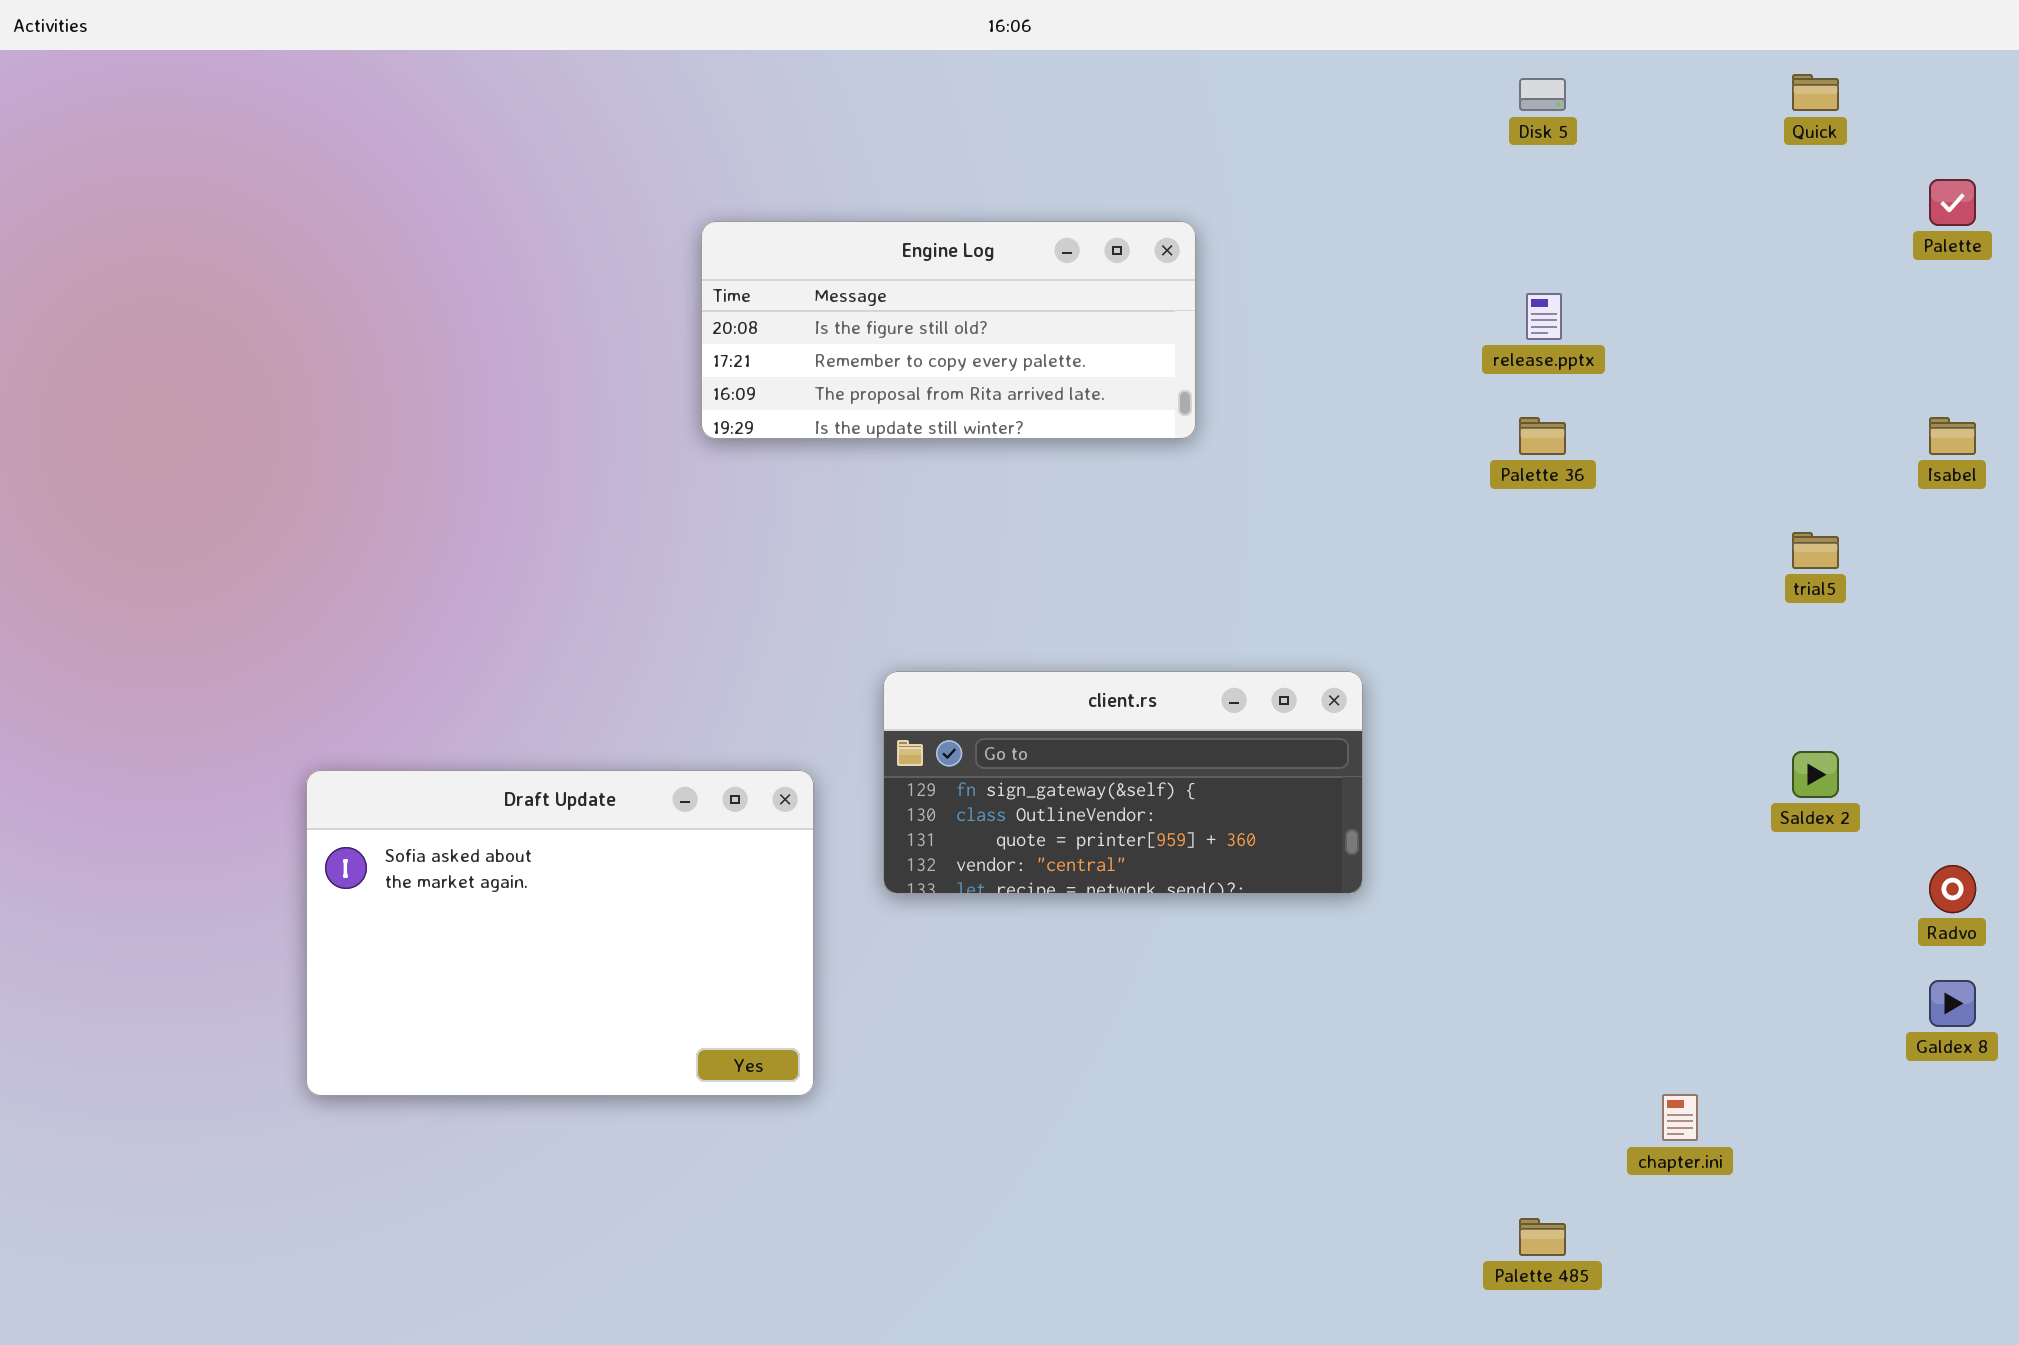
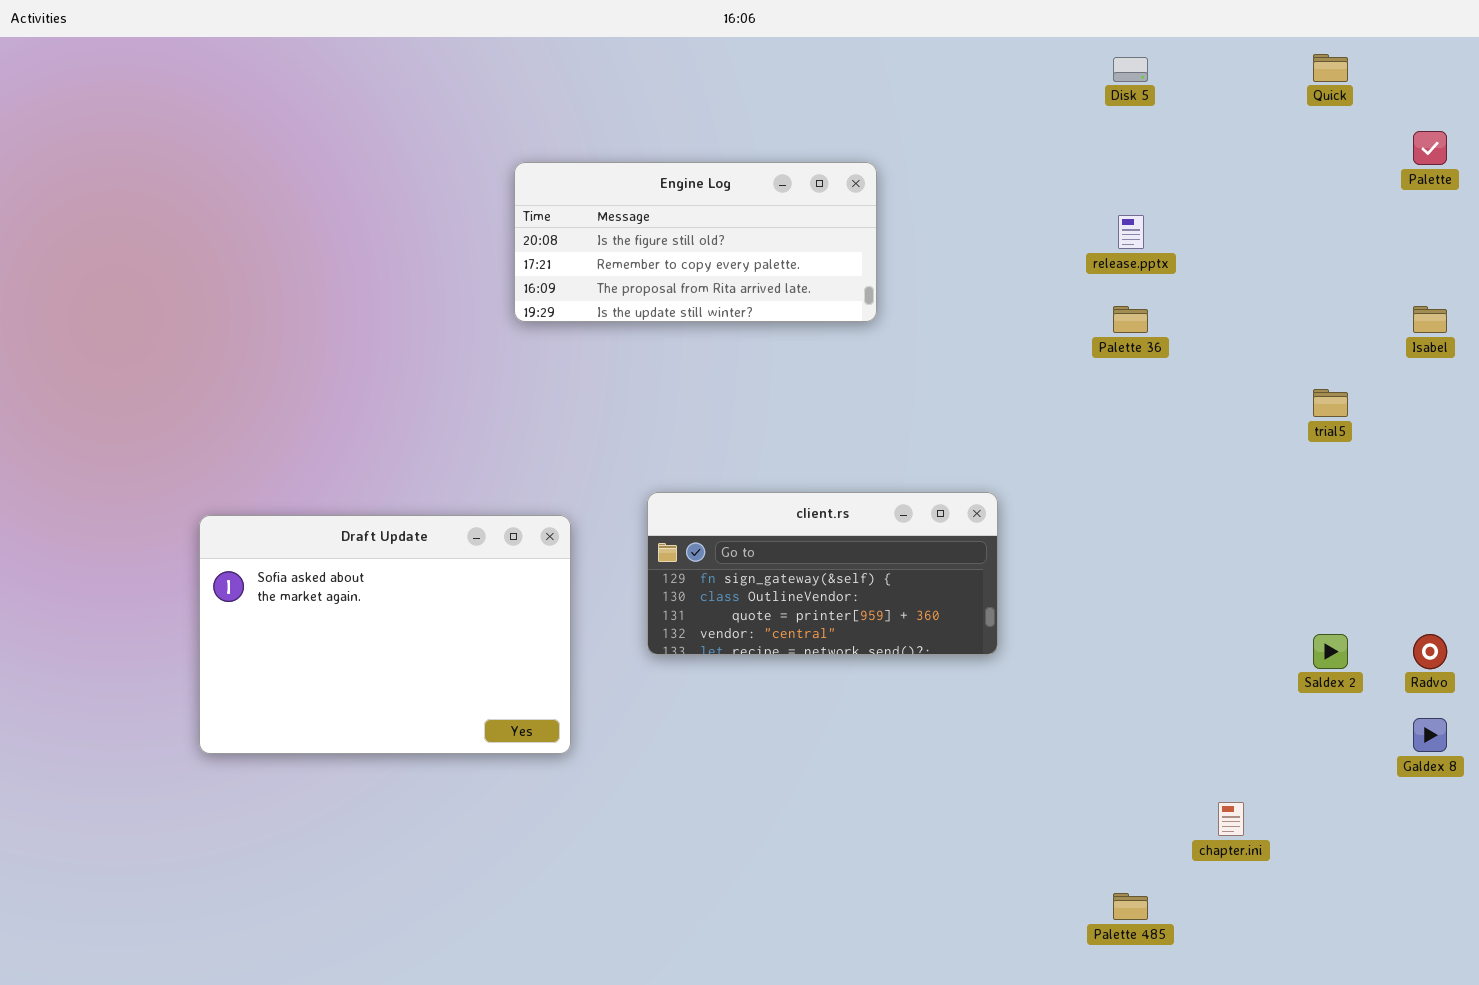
Saldex 2: [1792,751,1839,798] -> [1313,634,1348,669], moved
Draft Update: [306,770,814,1096] -> [199,515,571,754], moved

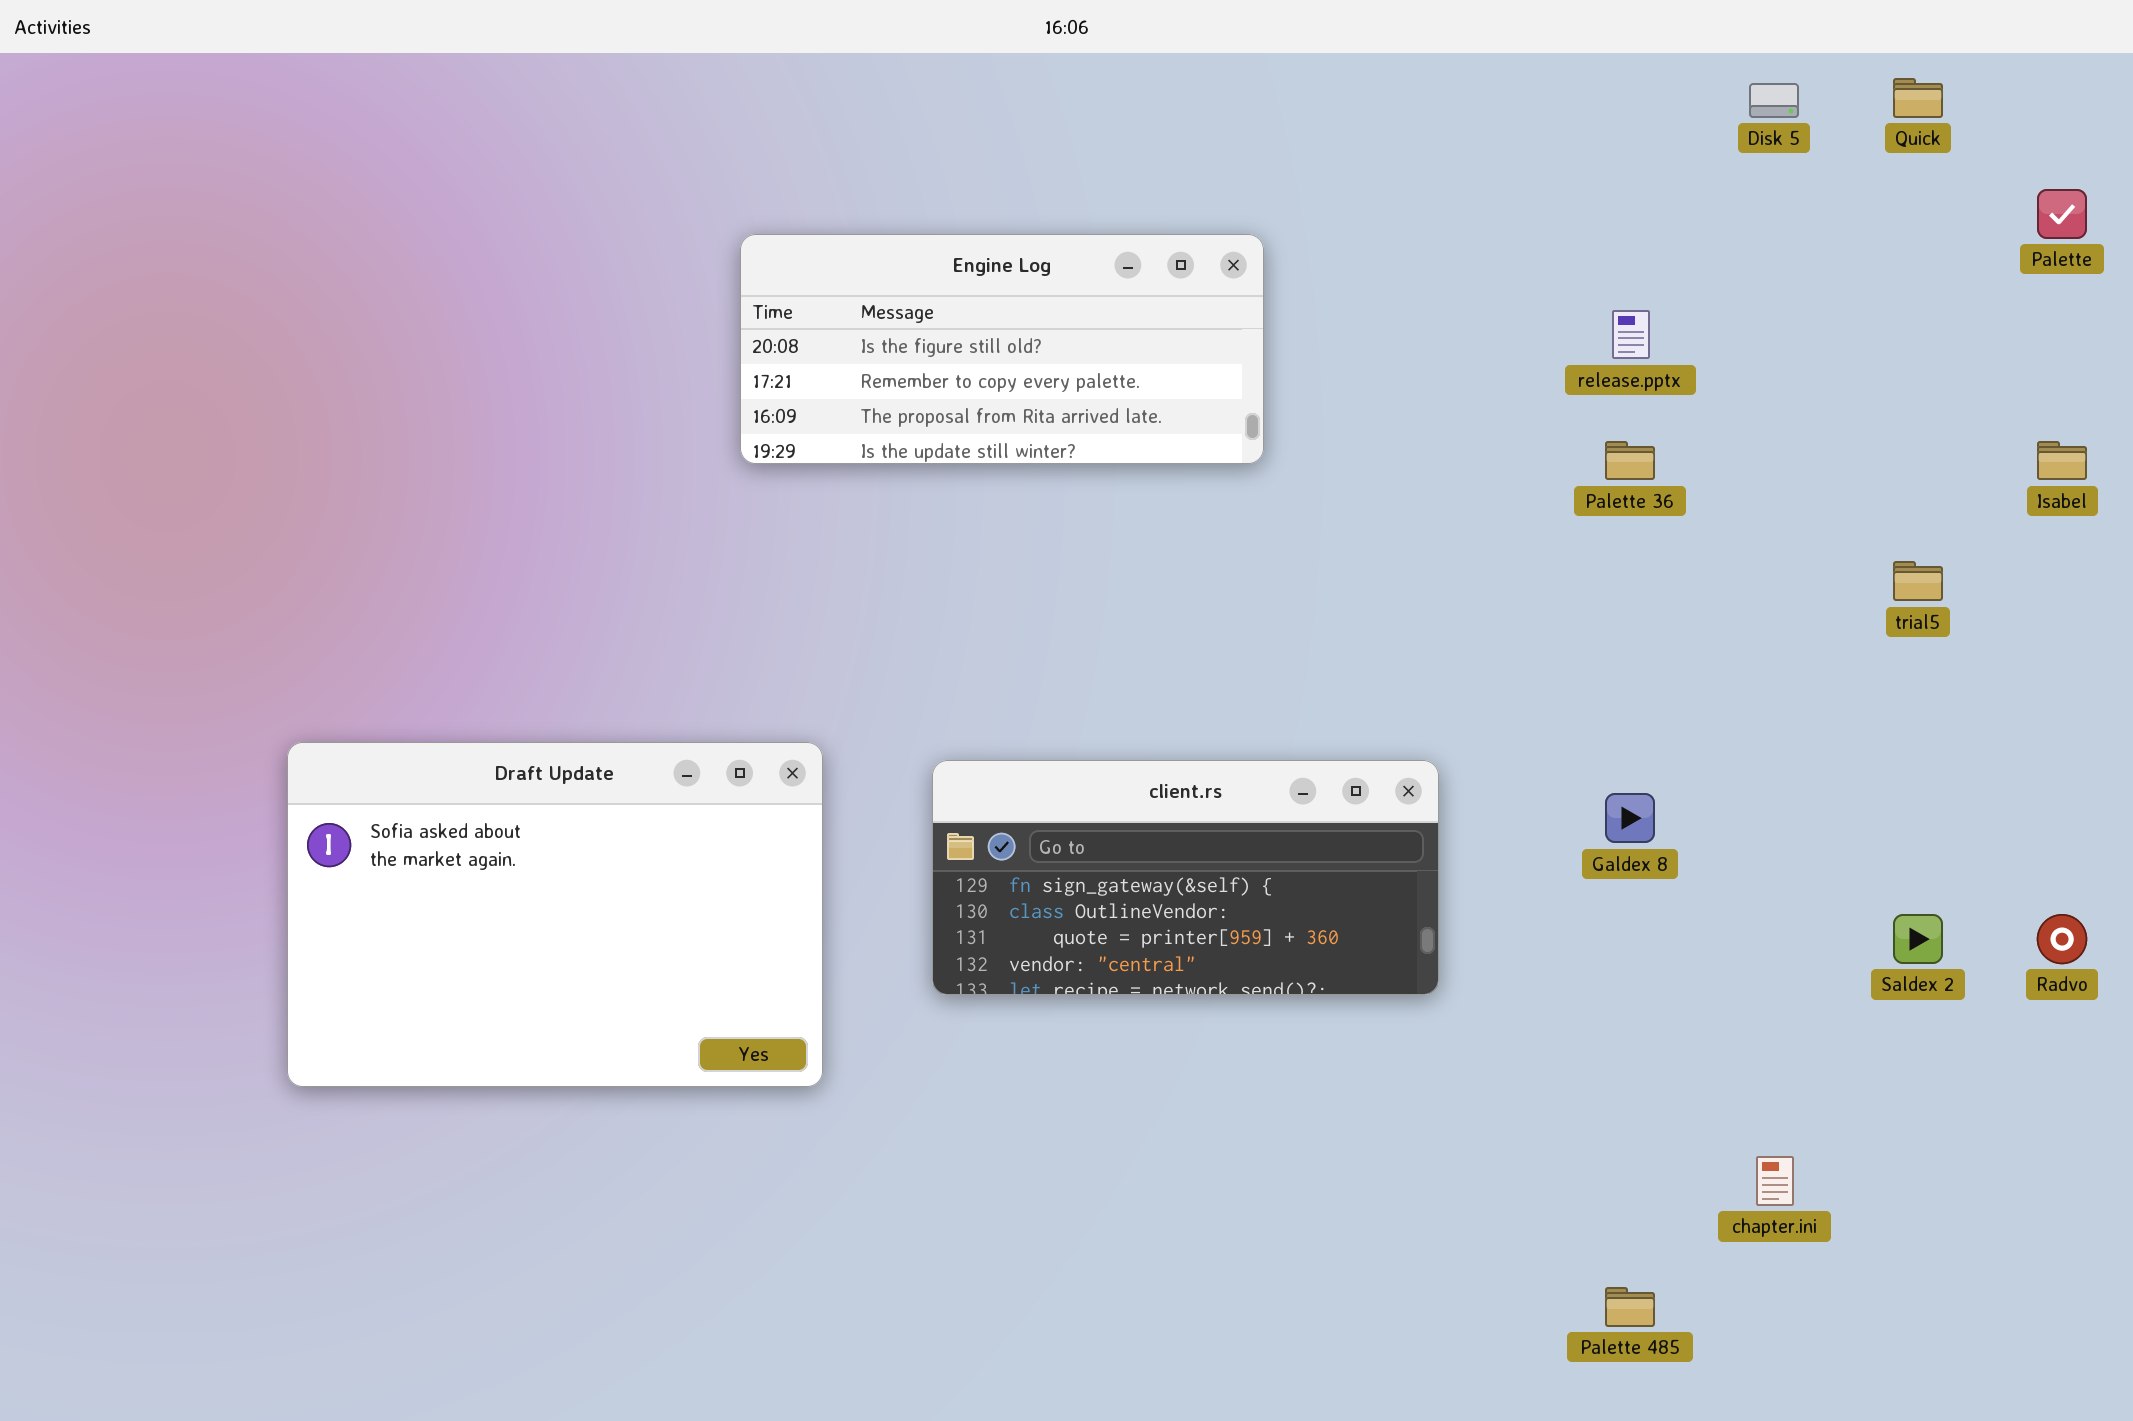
Disk 5: [1113,57,1148,82] -> [1749,83,1799,118], moved
client.rs: [647,492,998,655] -> [932,760,1439,995], moved
Galdex 8: [1413,718,1447,752] -> [1605,793,1655,843], moved

